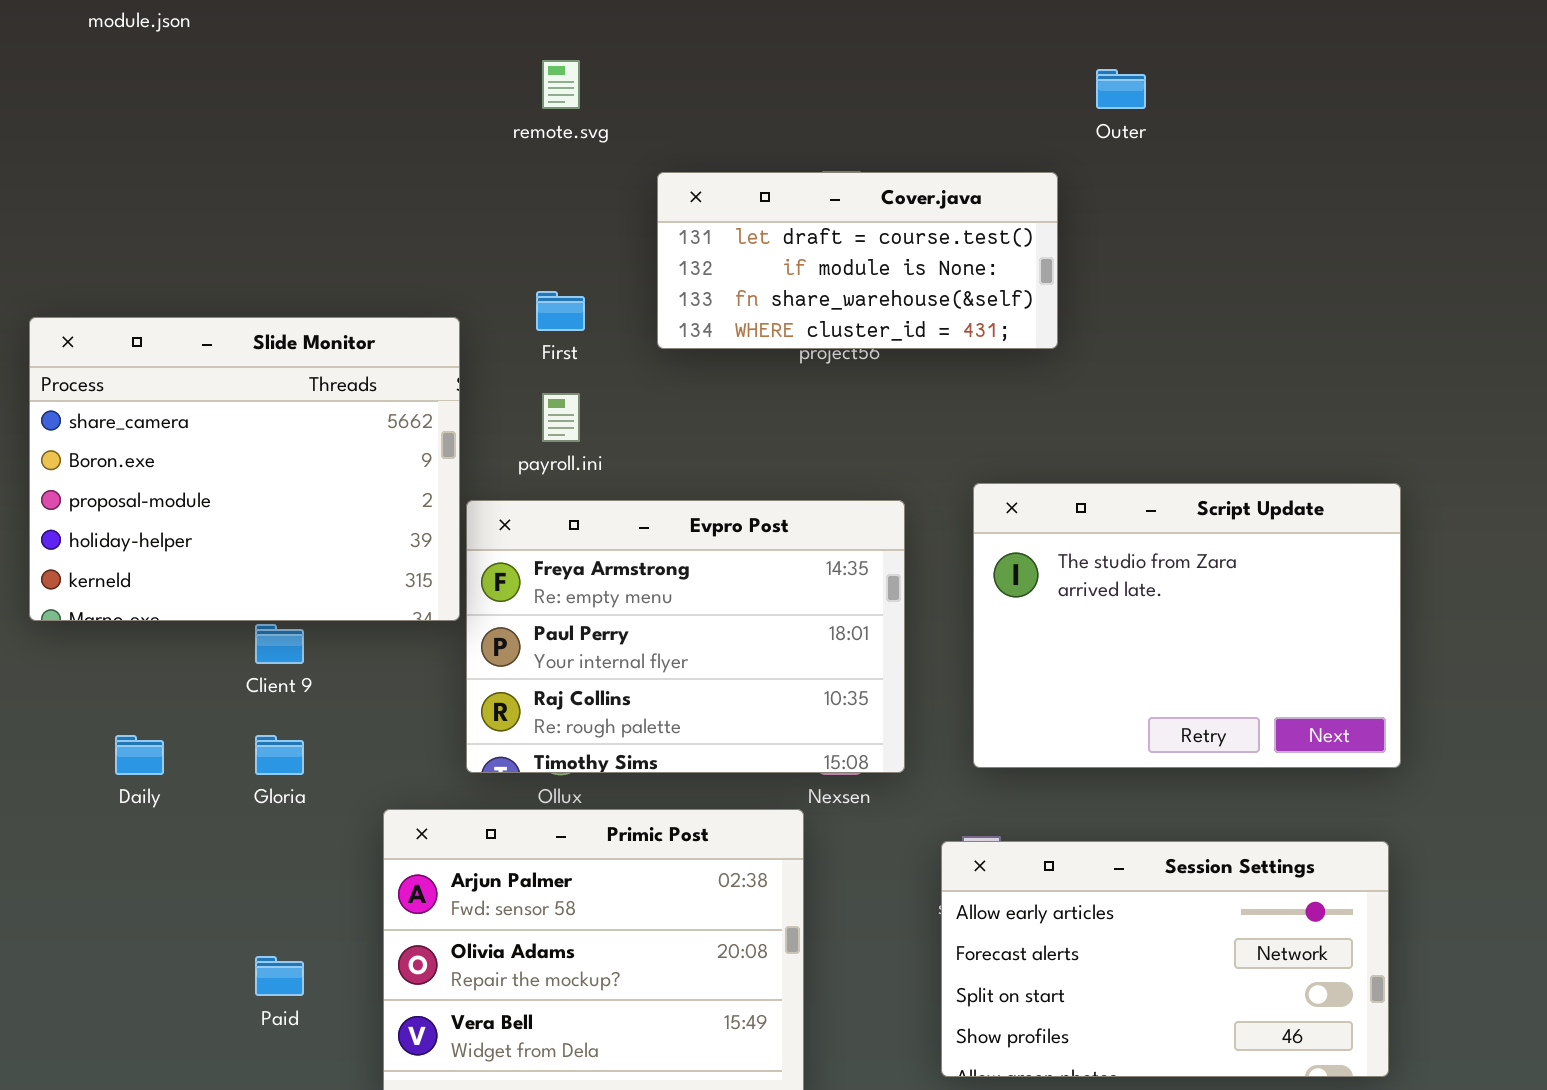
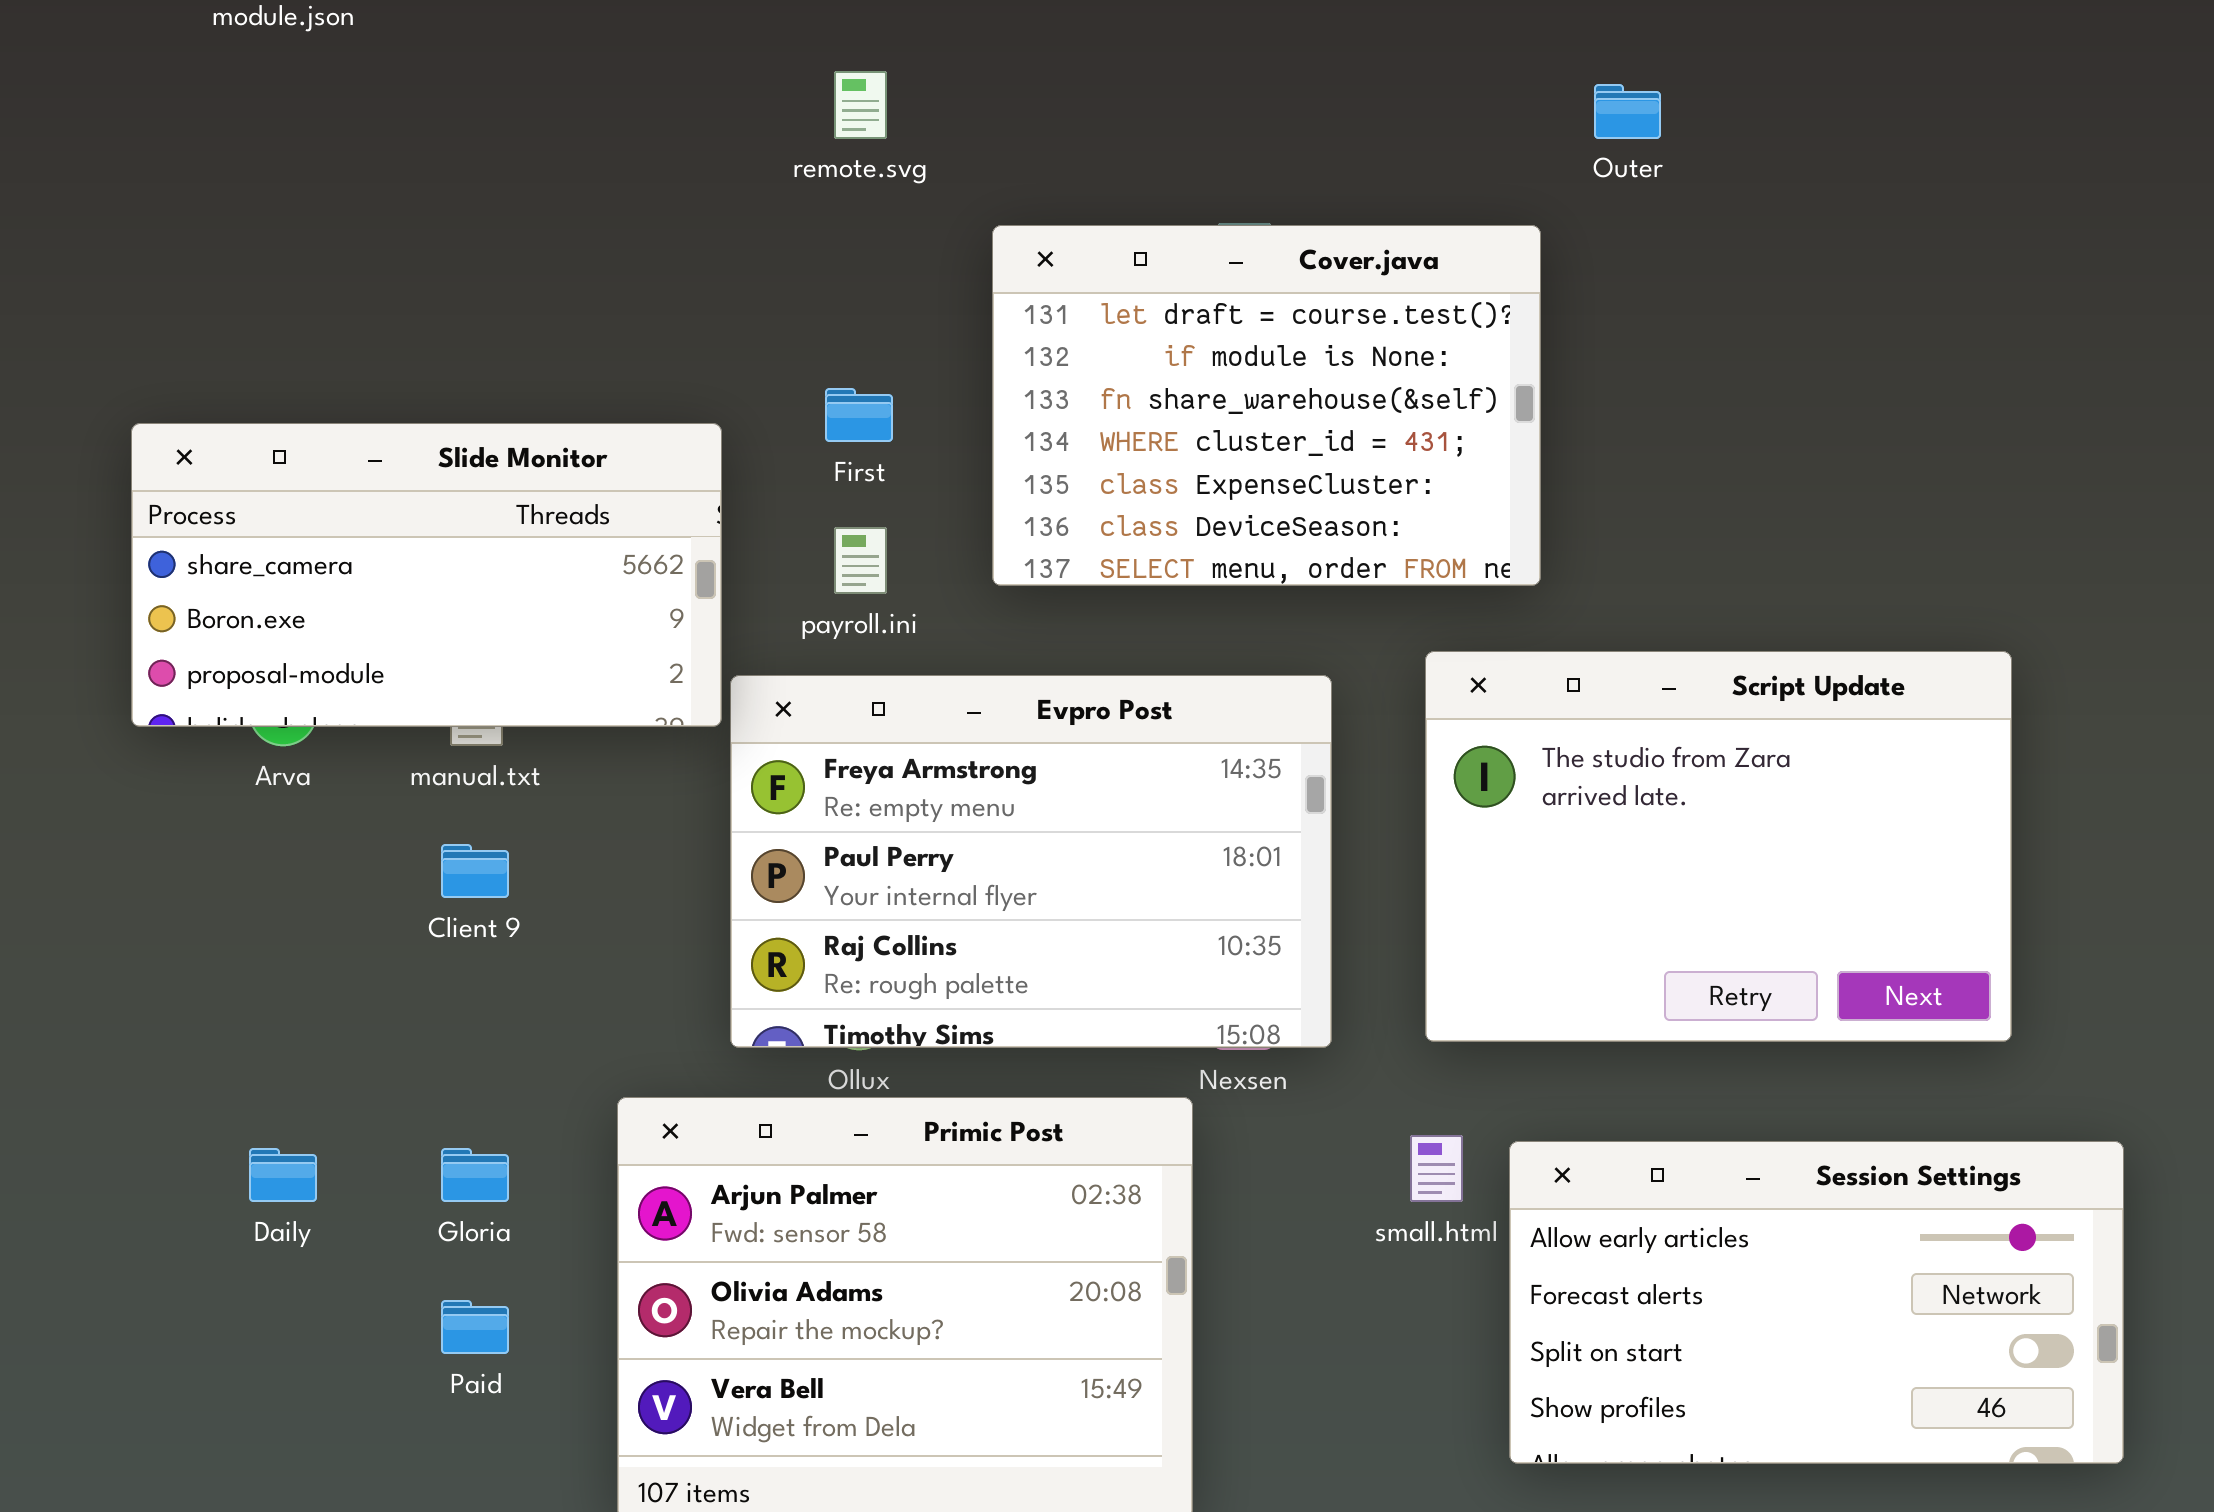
Cover.java: [657,172,1058,349] -> [992,225,1541,586], resized
Slide Monitor: [29,317,460,621] -> [131,423,722,727], resized
Daily: [115,735,164,775] -> [249,1148,317,1202], moved
Gloria: [255,735,304,775] -> [441,1148,509,1202], moved
Session Settings: [941,841,1389,1077] -> [1509,1141,2124,1464], moved

